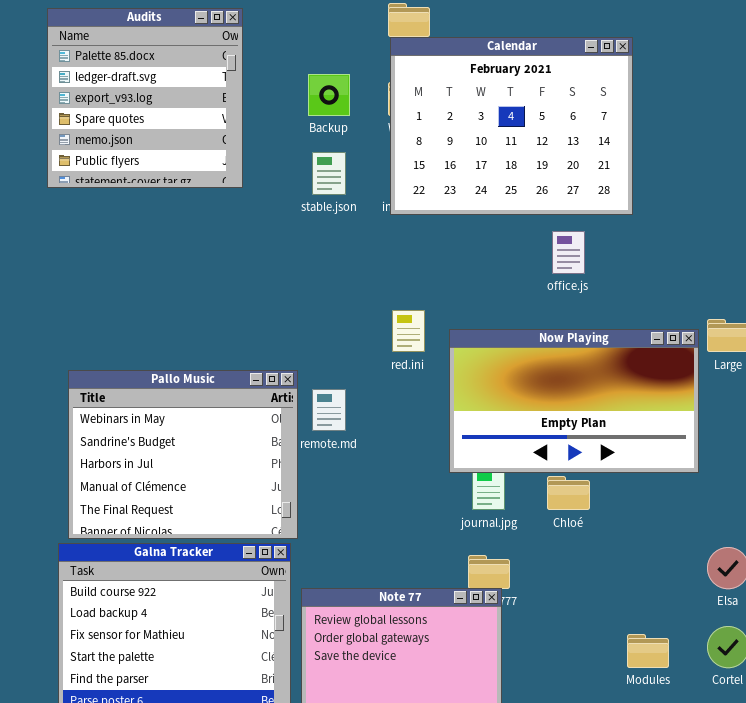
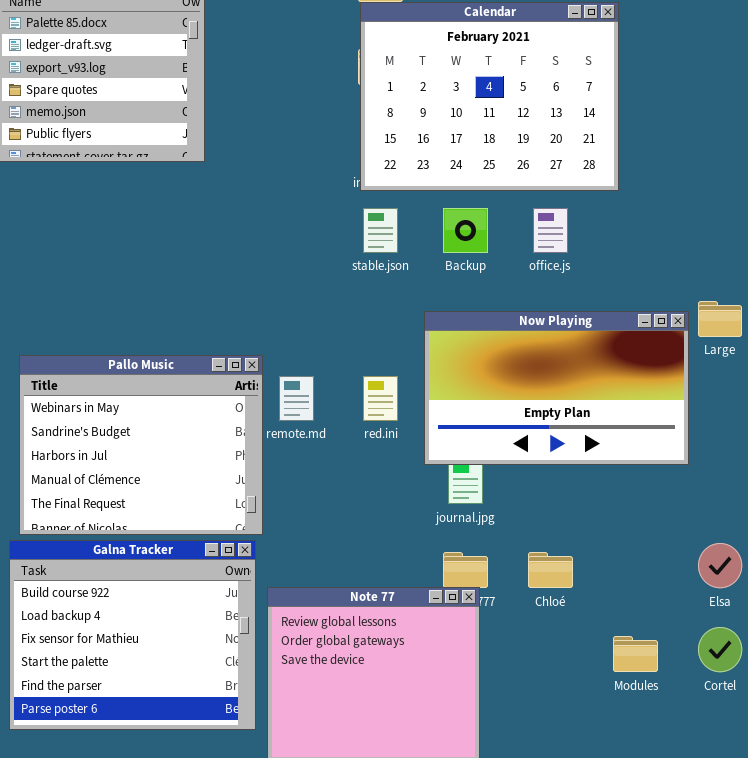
Backup: [308,74,350,116] -> [443,208,488,253], moved
stable.json: [312,152,346,195] -> [363,208,398,253], moved
red.ini: [392,310,425,352] -> [363,376,398,421], moved
Chloé: [547,476,590,510] -> [528,552,573,588], moved

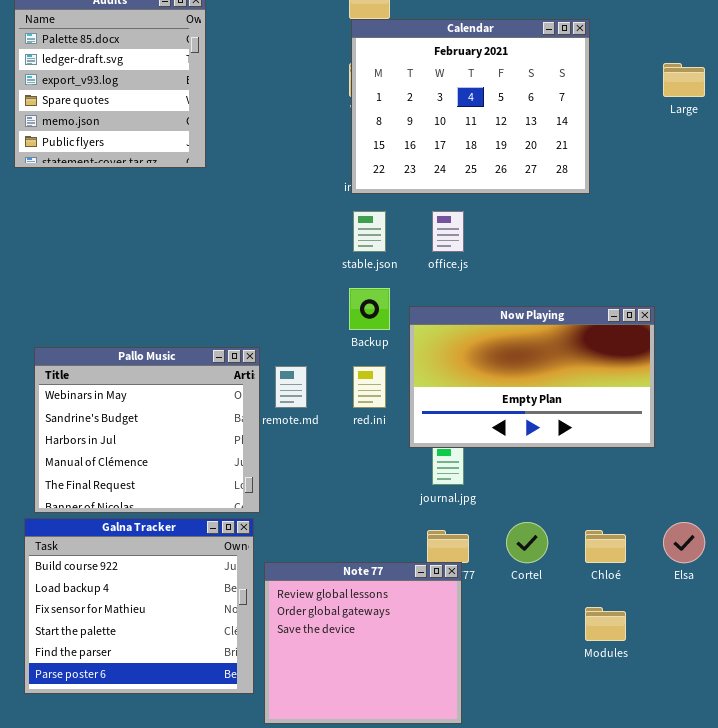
Backup: [443,208,488,253] -> [349,288,390,330], moved
office.js: [533,208,568,253] -> [432,211,464,252], moved
Large: [698,301,742,337] -> [663,63,705,97], moved
Chloé: [528,552,573,588] -> [585,530,626,563], moved
Cortel: [698,627,742,672] -> [506,522,548,563], moved

